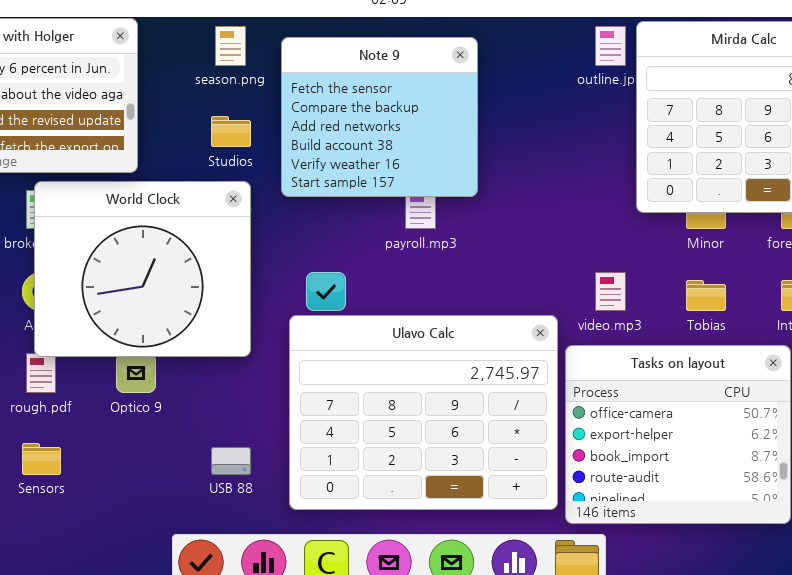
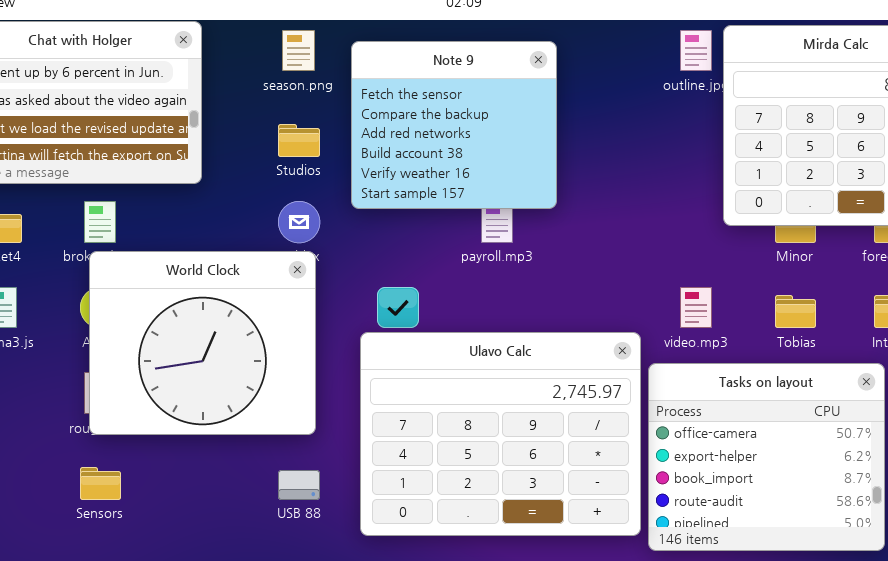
World Clock: [34,181,251,357] -> [89,251,316,435], moved

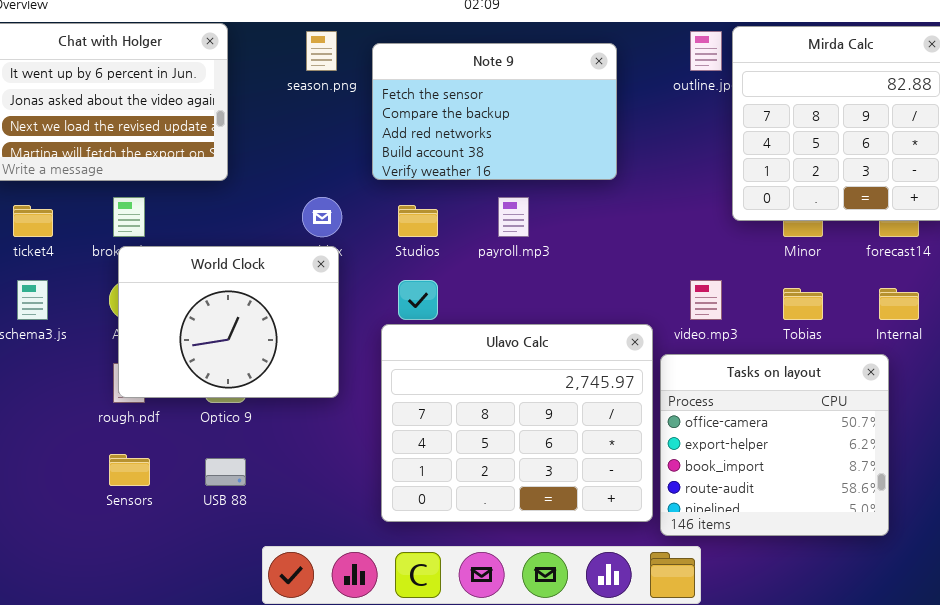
Note 9: [351,41,557,209] -> [372,43,617,180], resized
Studios: [278,124,320,157] -> [398,205,438,237], moved
World Clock: [89,251,316,435] -> [118,246,339,398], resized
USB 88: [278,470,320,500] -> [205,458,246,486], moved

